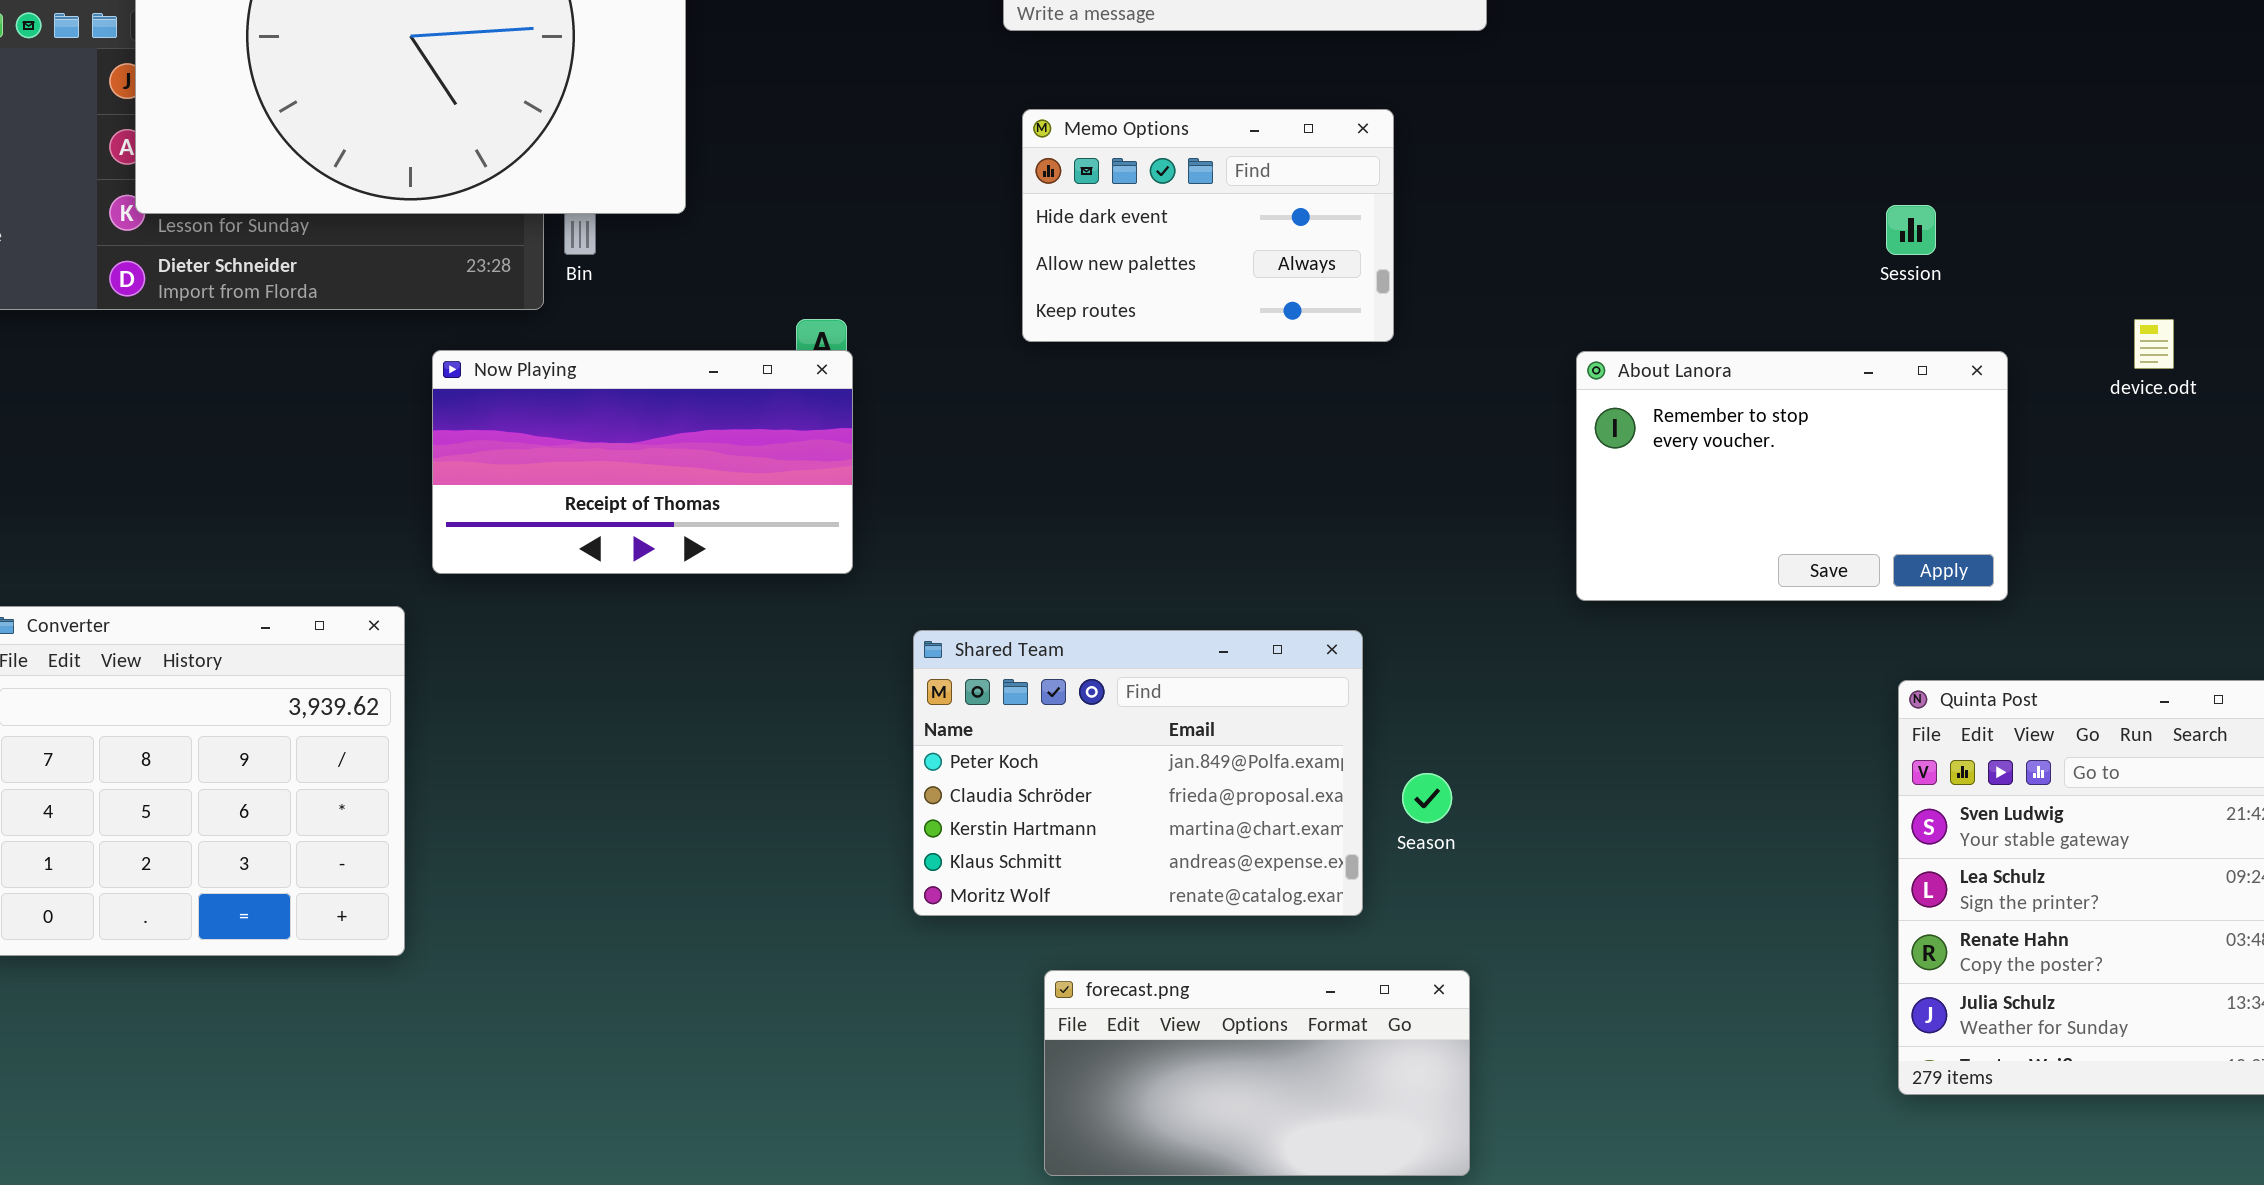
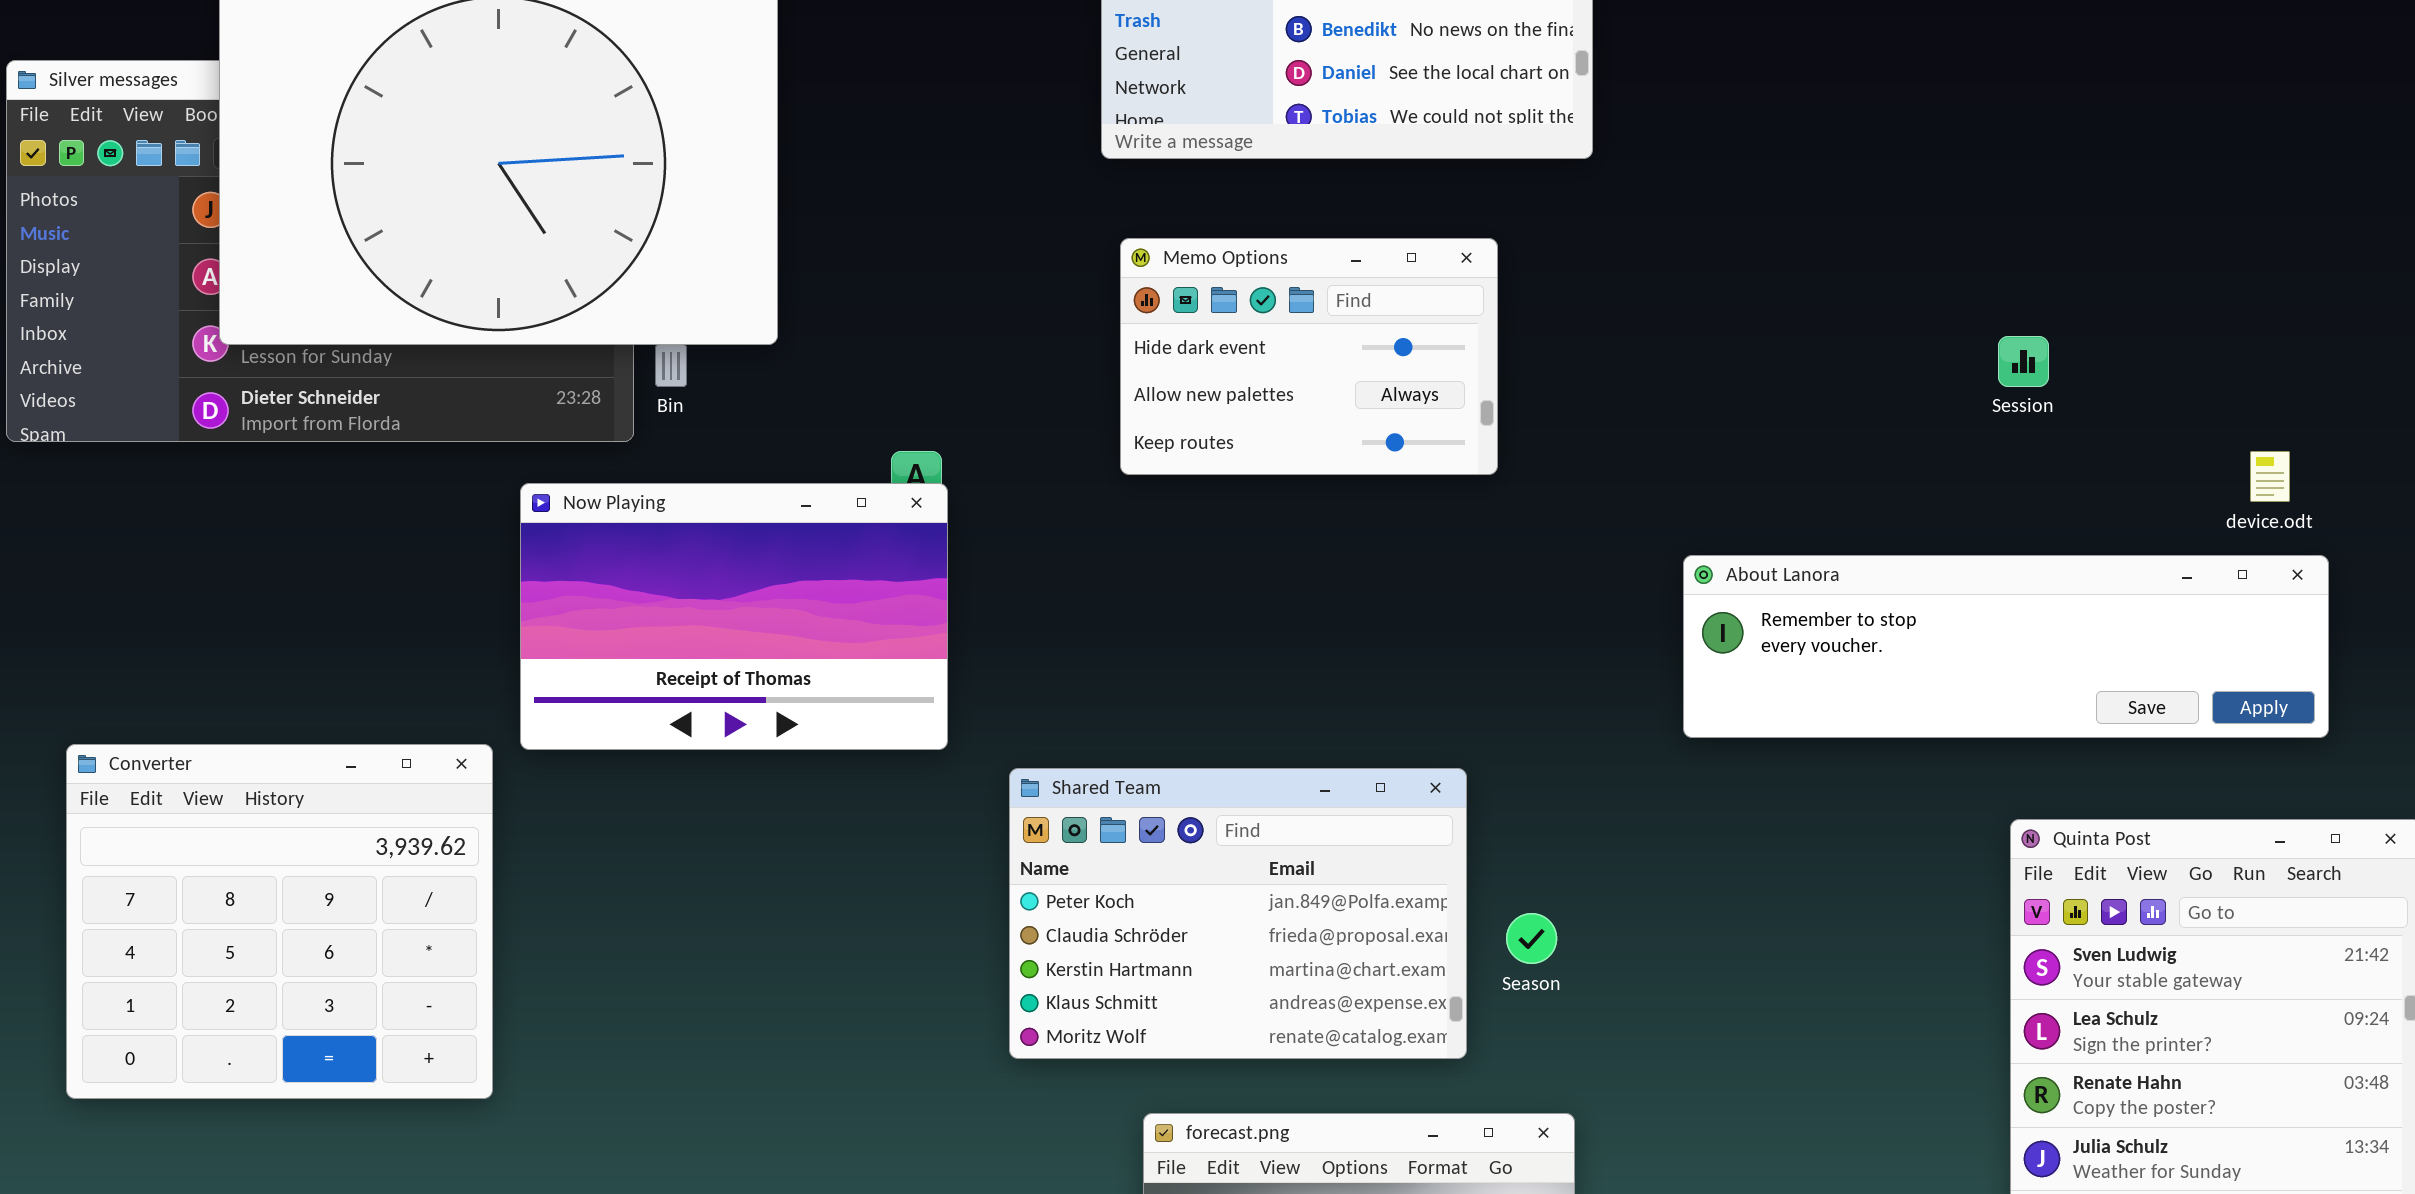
Now Playing: [432,350,853,574] -> [520,483,948,750], resized
About Lanora: [1576,351,2008,601] -> [1683,555,2329,738], resized

